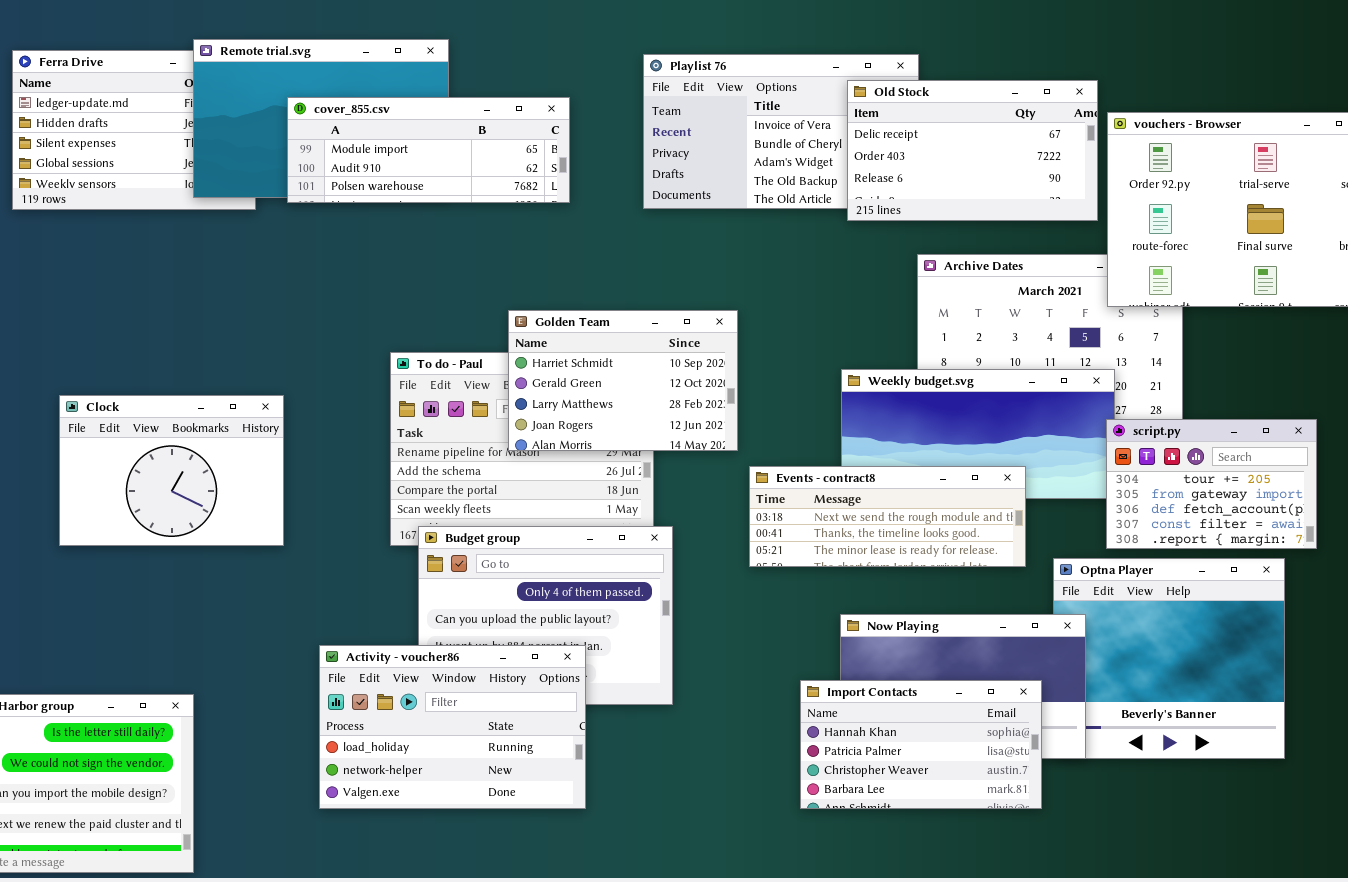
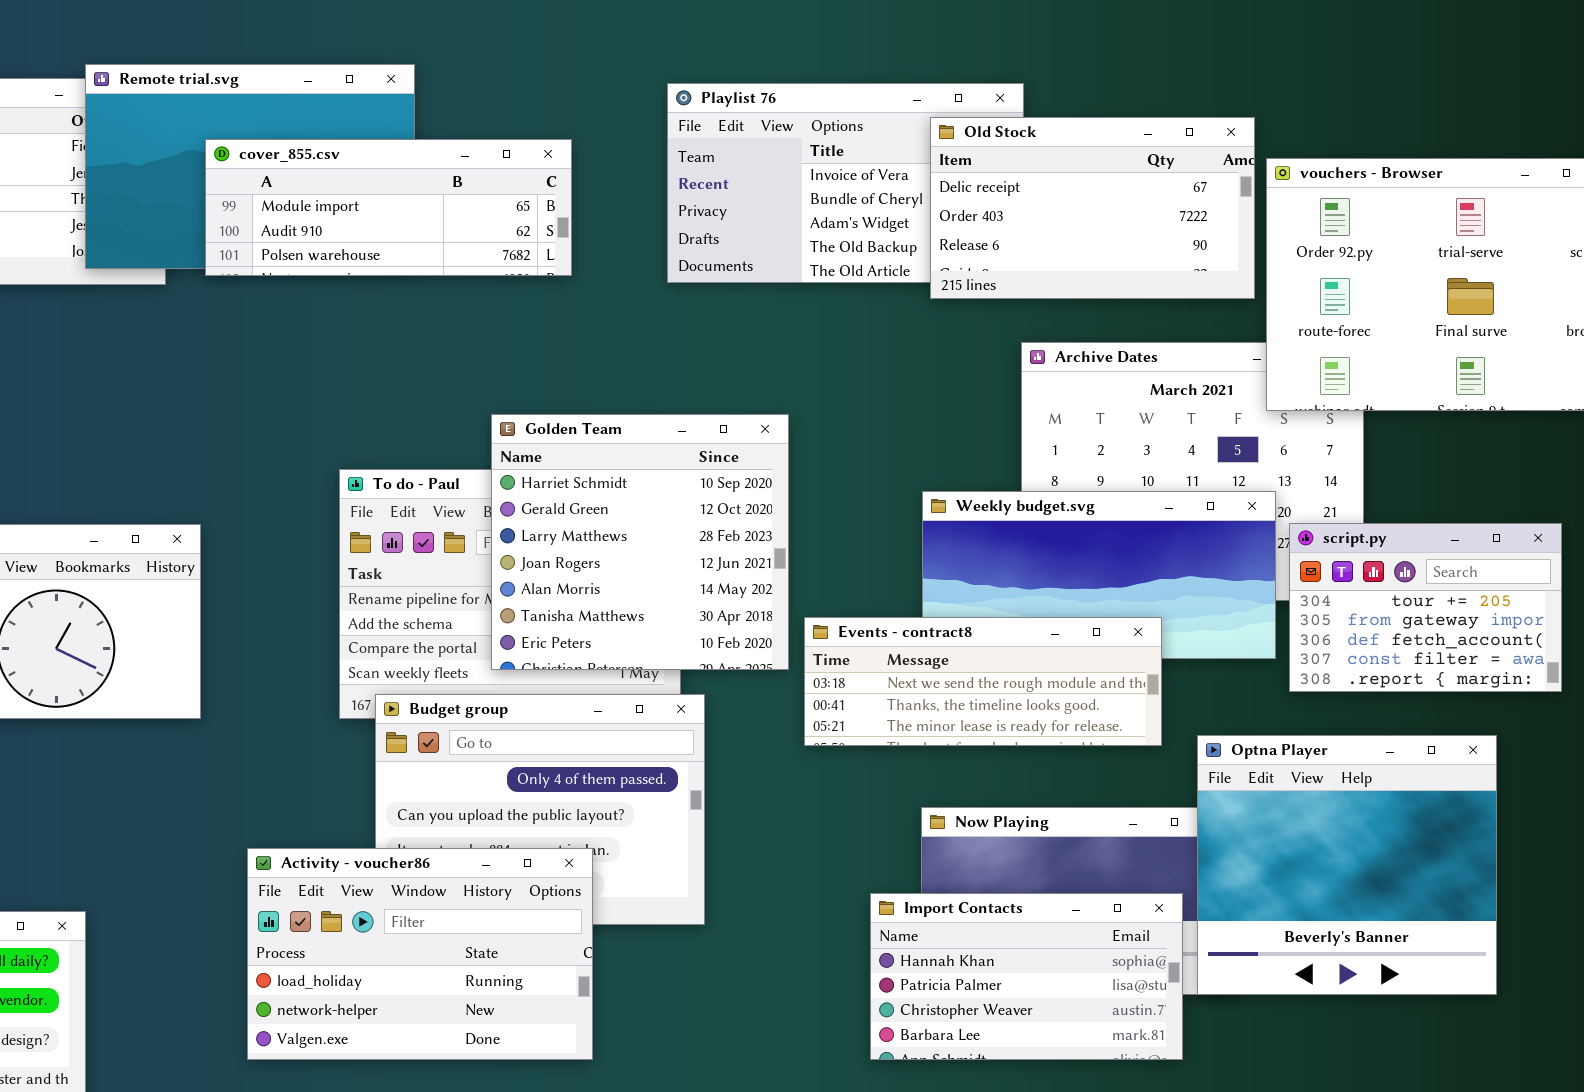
Golden Team: [508,310,738,451] -> [491,414,789,670], resized
script.py: [1106,419,1317,549] -> [1289,523,1562,692], moved
Optna Player: [1053,558,1285,759] -> [1197,735,1497,995], raised

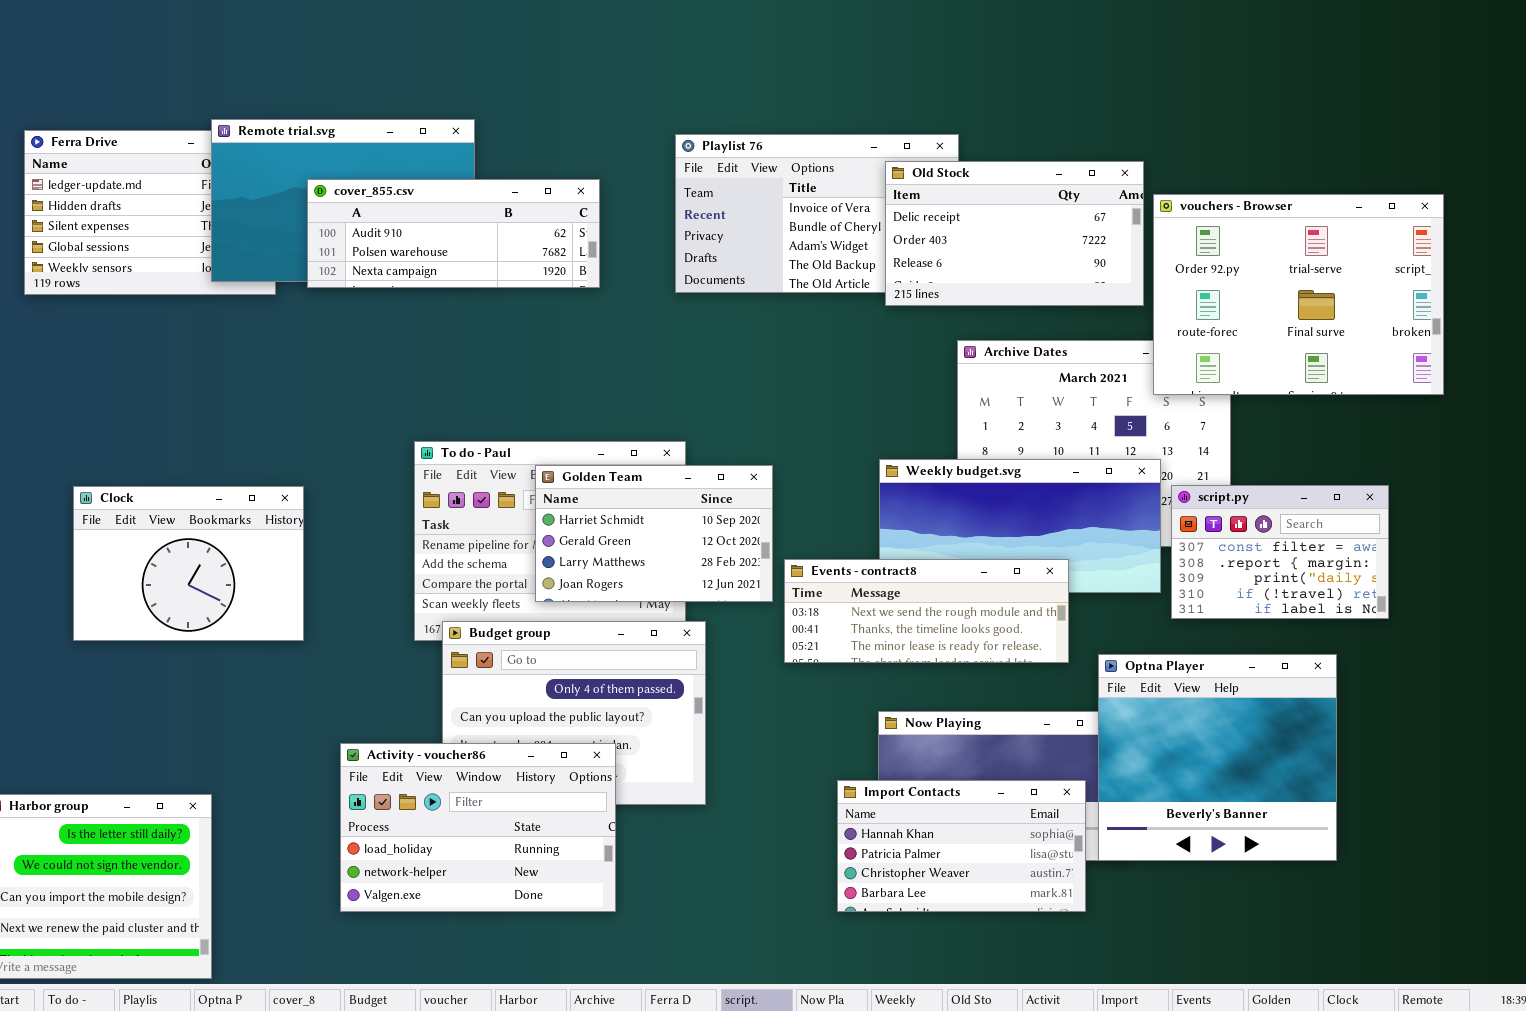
cover_855.csv: [205,139,572,276] -> [307,179,600,288], scrolled down 1 row
Golden Team: [491,414,789,670] -> [535,465,773,602], resized
script.py: [1289,523,1562,692] -> [1171,485,1389,619], scrolled down 3 rows

